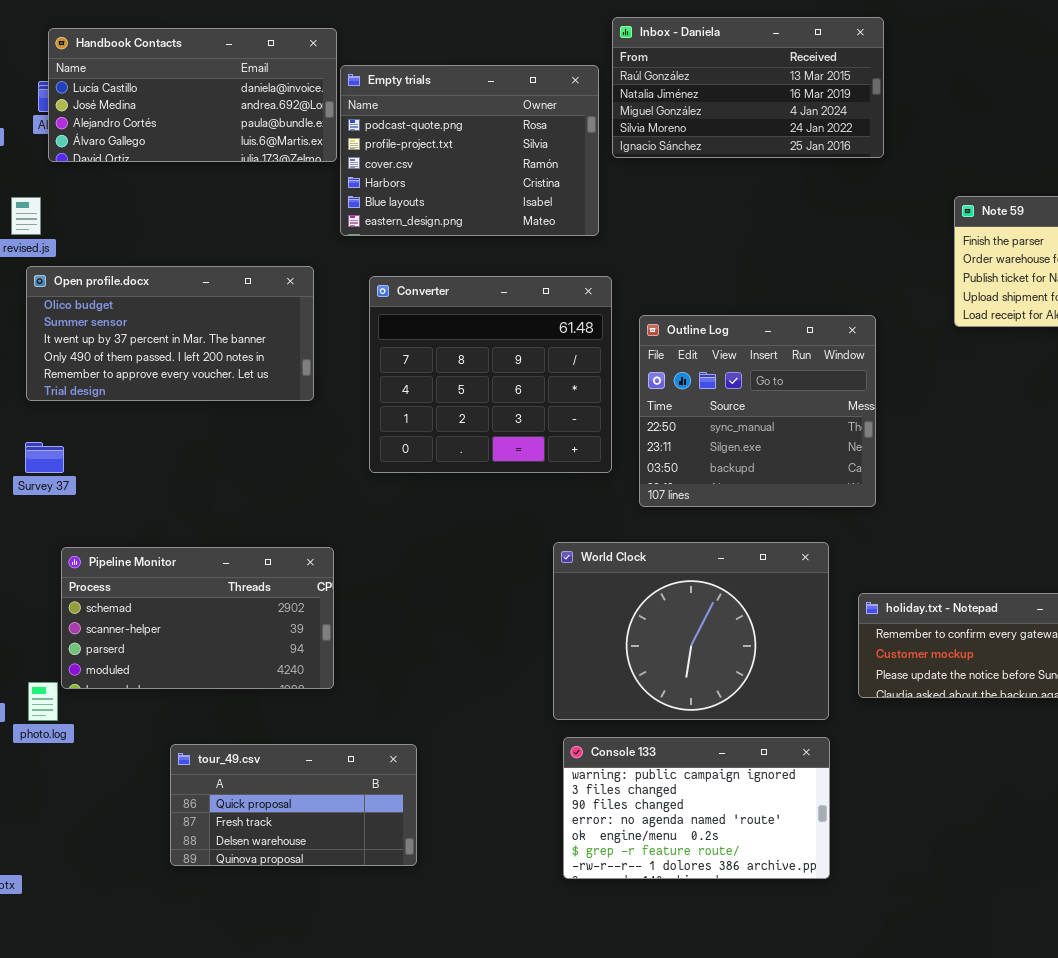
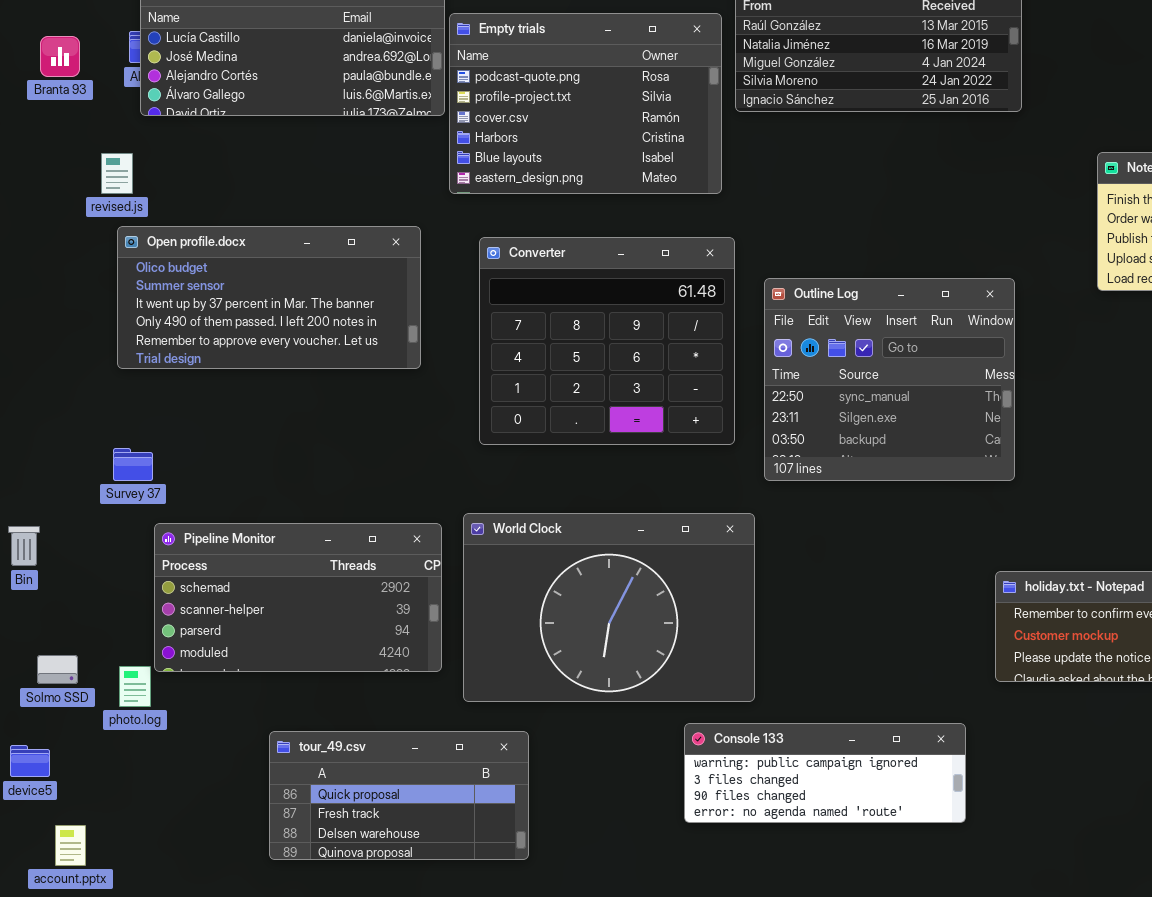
Survey 37: [25,442,64,473] -> [113,448,153,481], moved
World Clock: [553,542,829,720] -> [463,513,755,702], moved
Console 133: [563,737,830,879] -> [684,723,966,823], resized

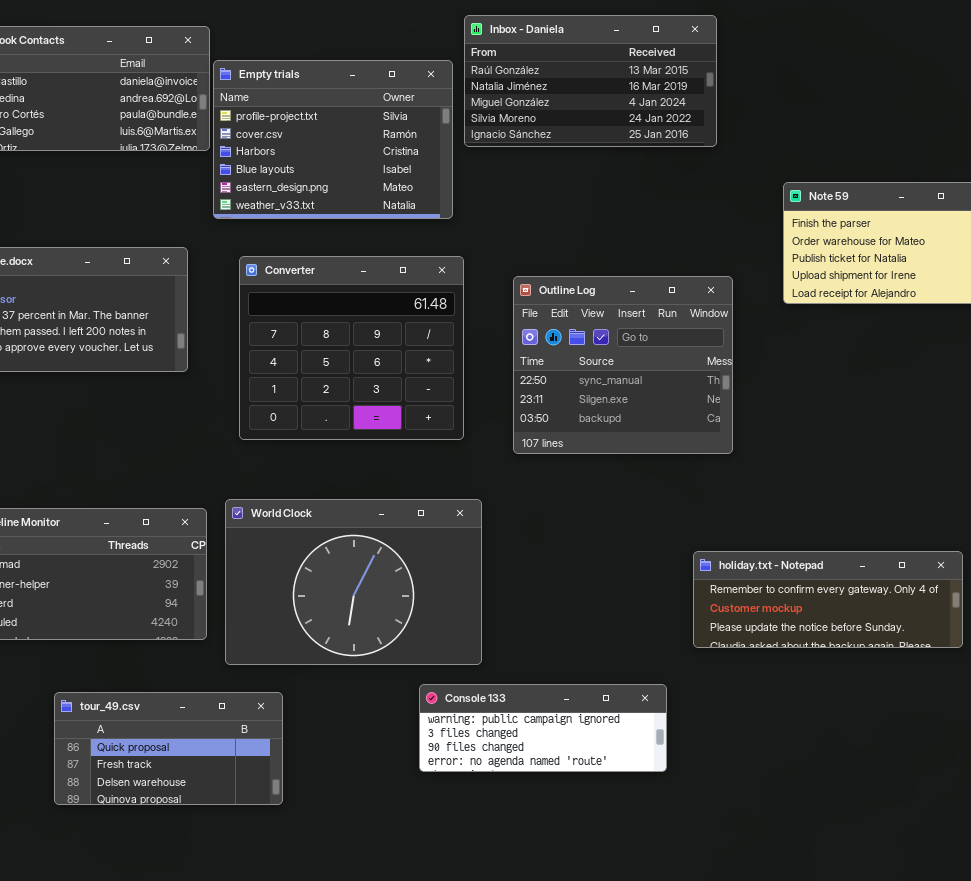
Empty trials: [449,13,722,194] -> [213,60,453,219], scrolled down 1 row
Outline Log: [764,278,1015,481] -> [513,276,733,454], moved

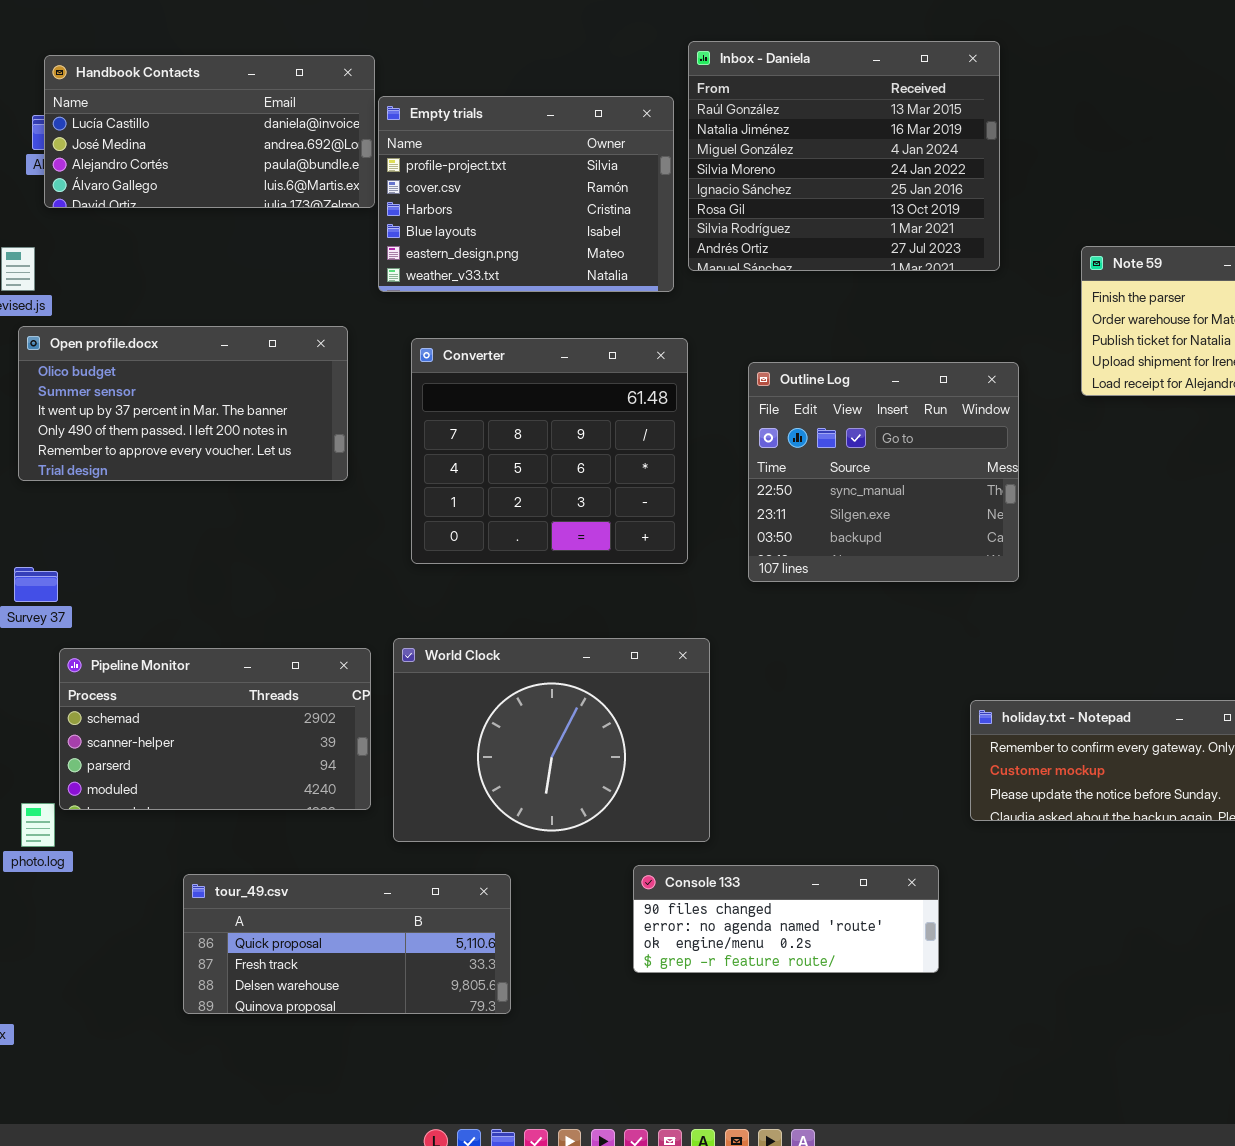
Inbox - Daniela: [464,15,717,147] -> [688,41,1000,271], resized
Console 133: [419,684,667,772] -> [633,865,939,973], scrolled down 2 rows
tour_49.csv: [54,692,283,805] -> [183,874,511,1014], resized

